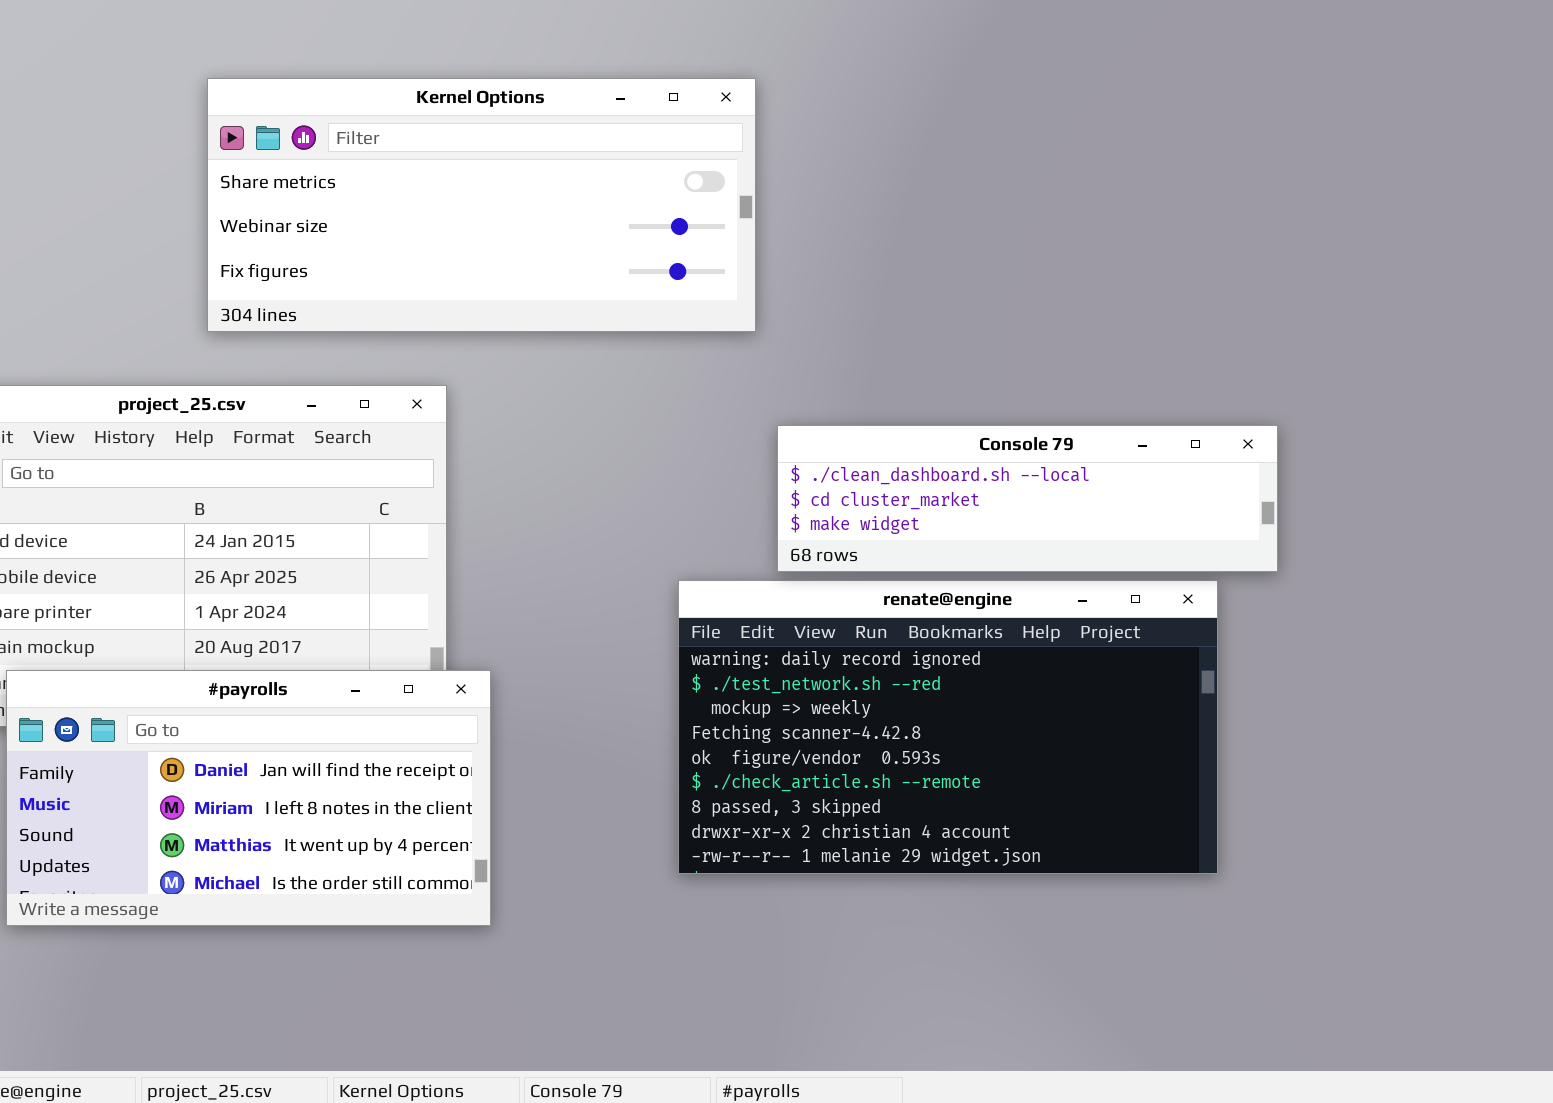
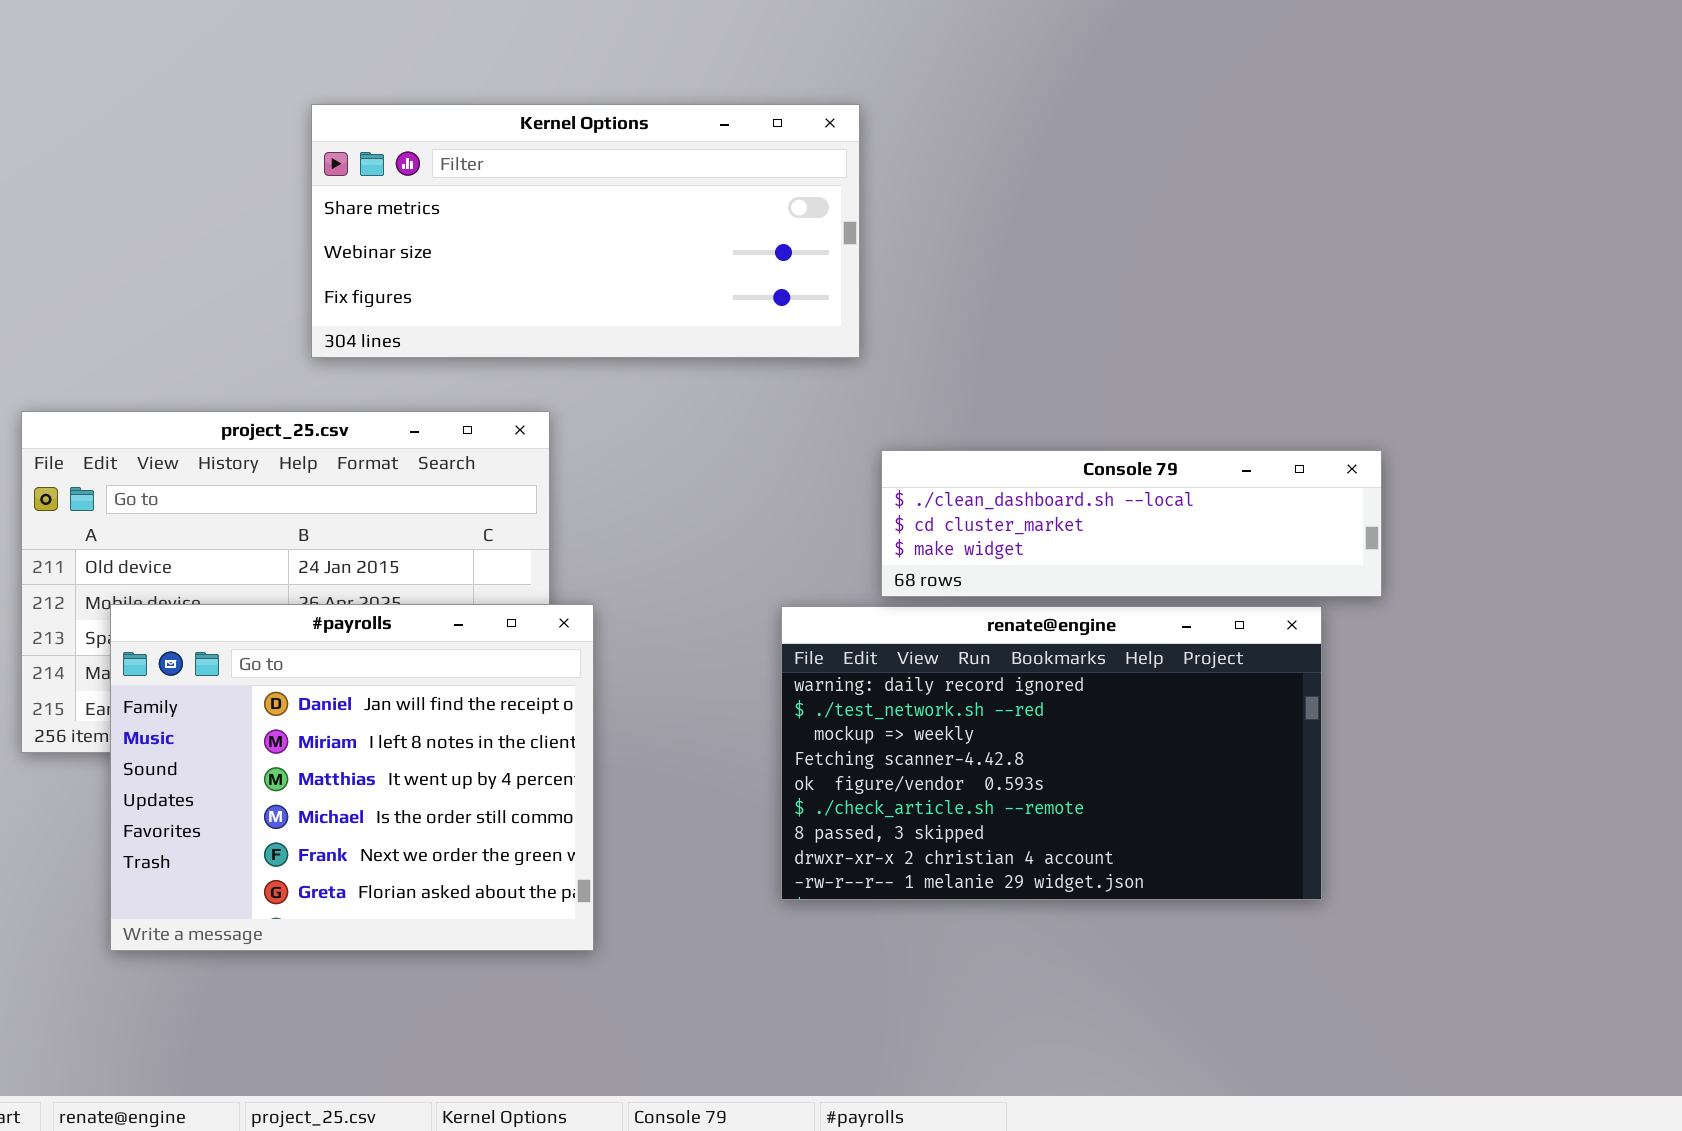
#payrolls: [6,670,491,926] -> [110,604,594,951], resized

